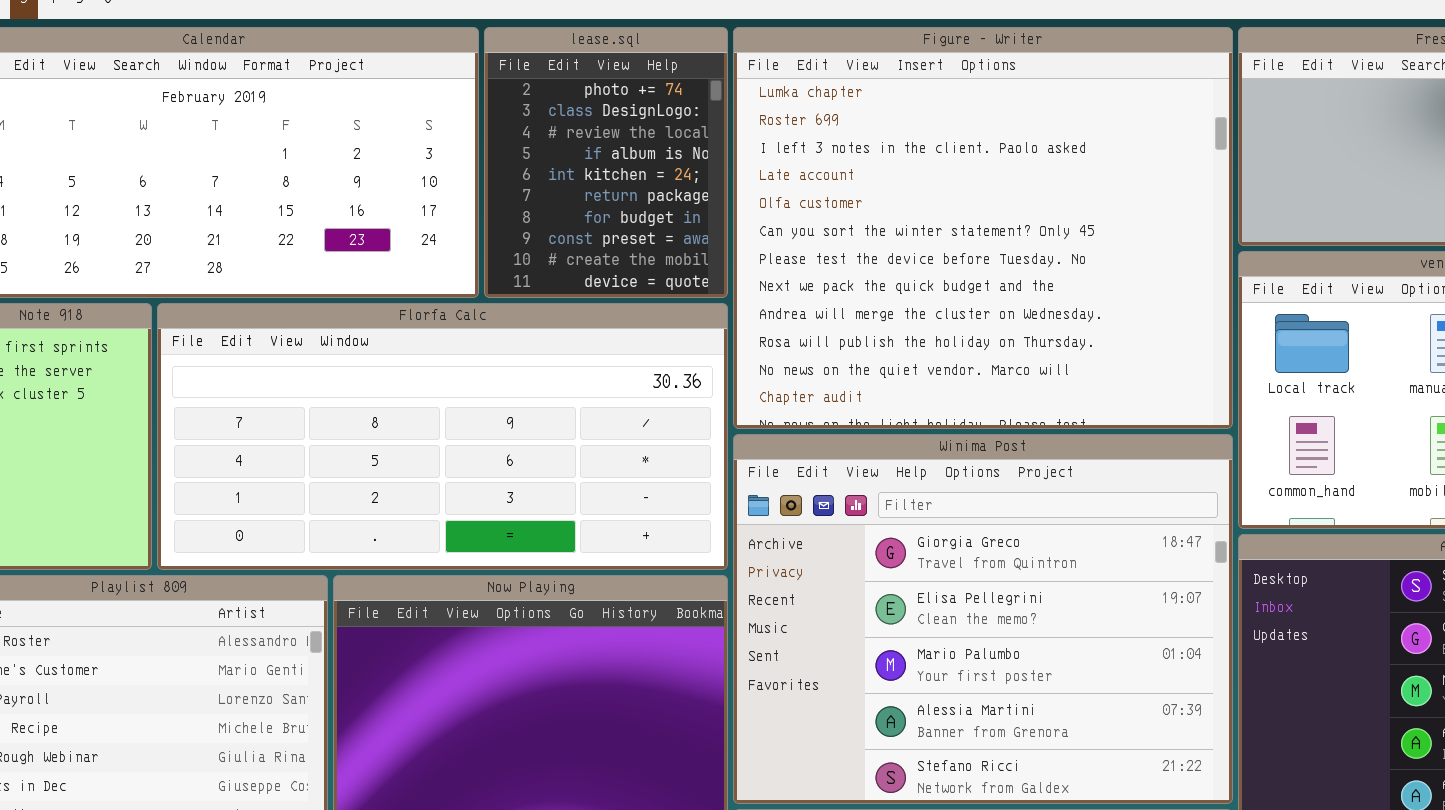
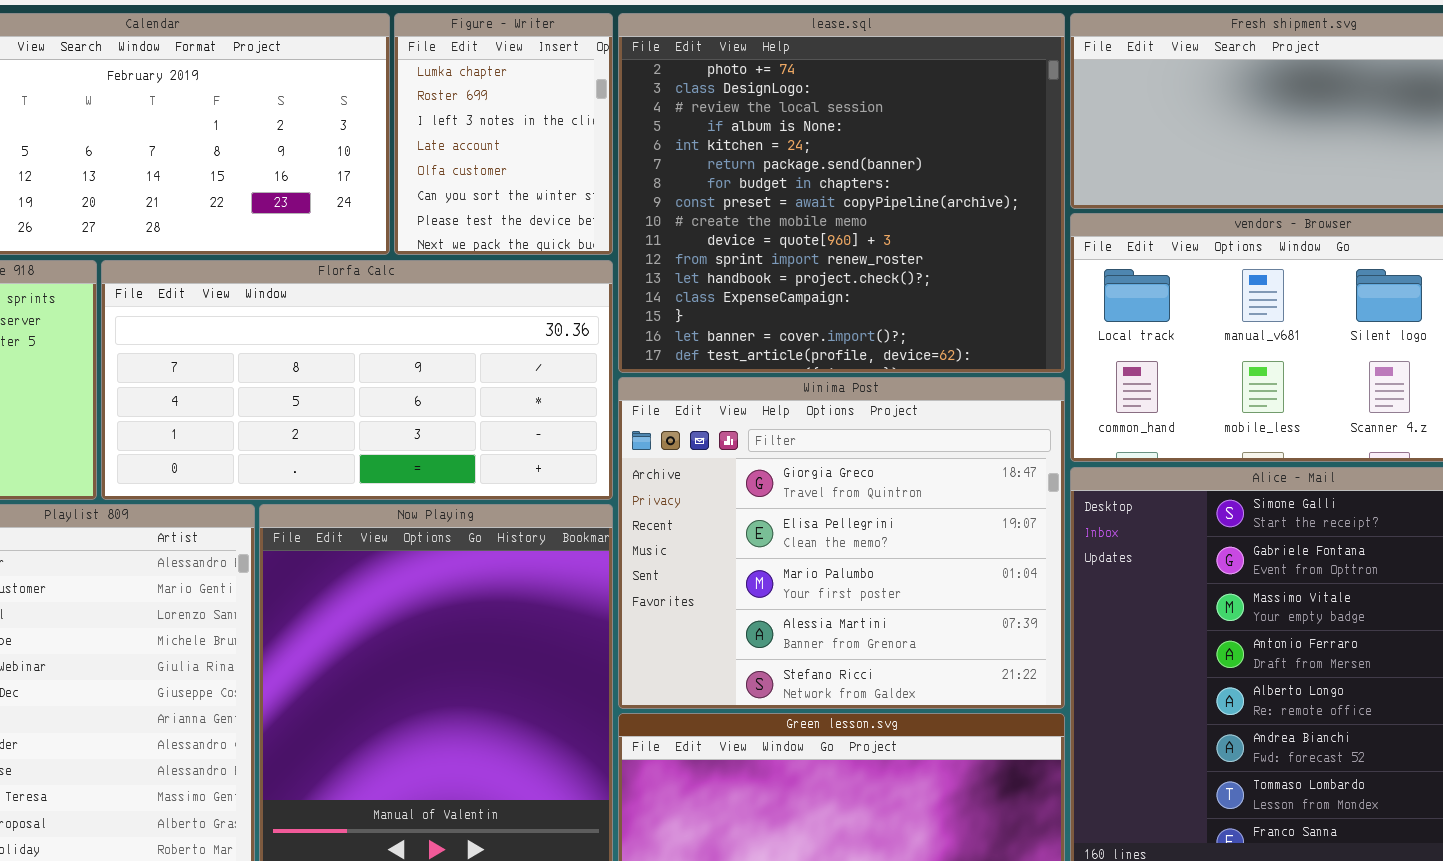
lease.sql: [484,27,728,298] -> [618,13,1065,373], moved, resized
Figure - Writer: [733,27,1233,429] -> [394,13,613,255], moved, resized

